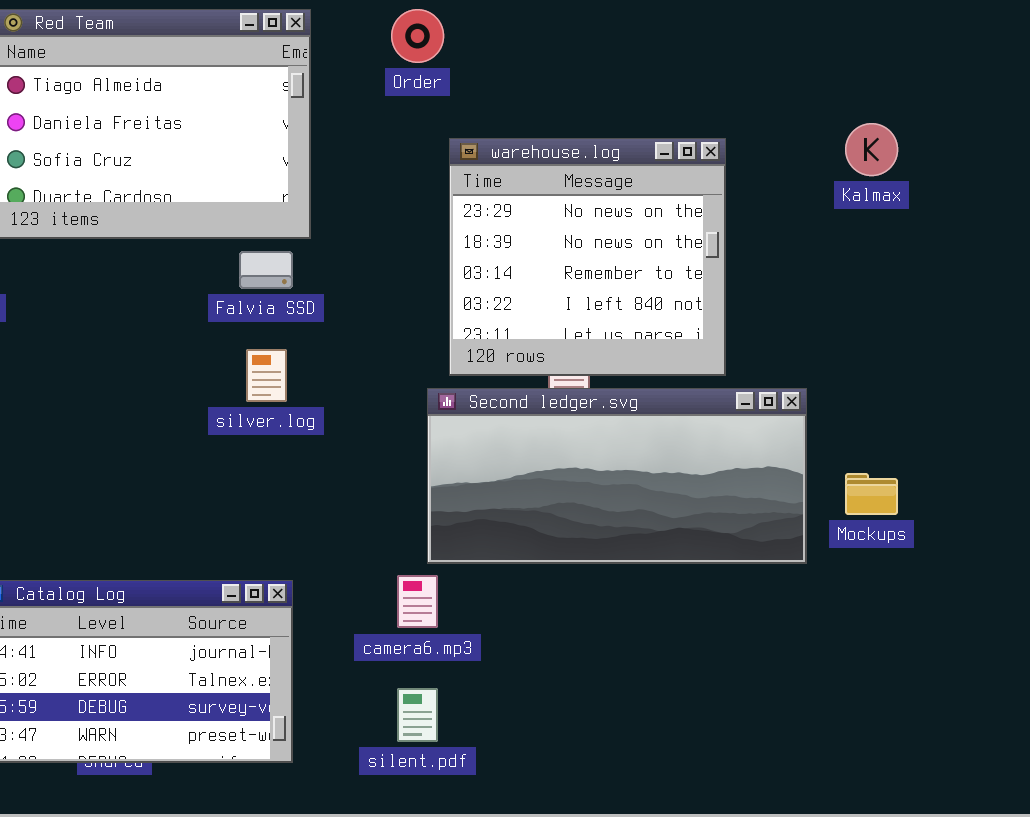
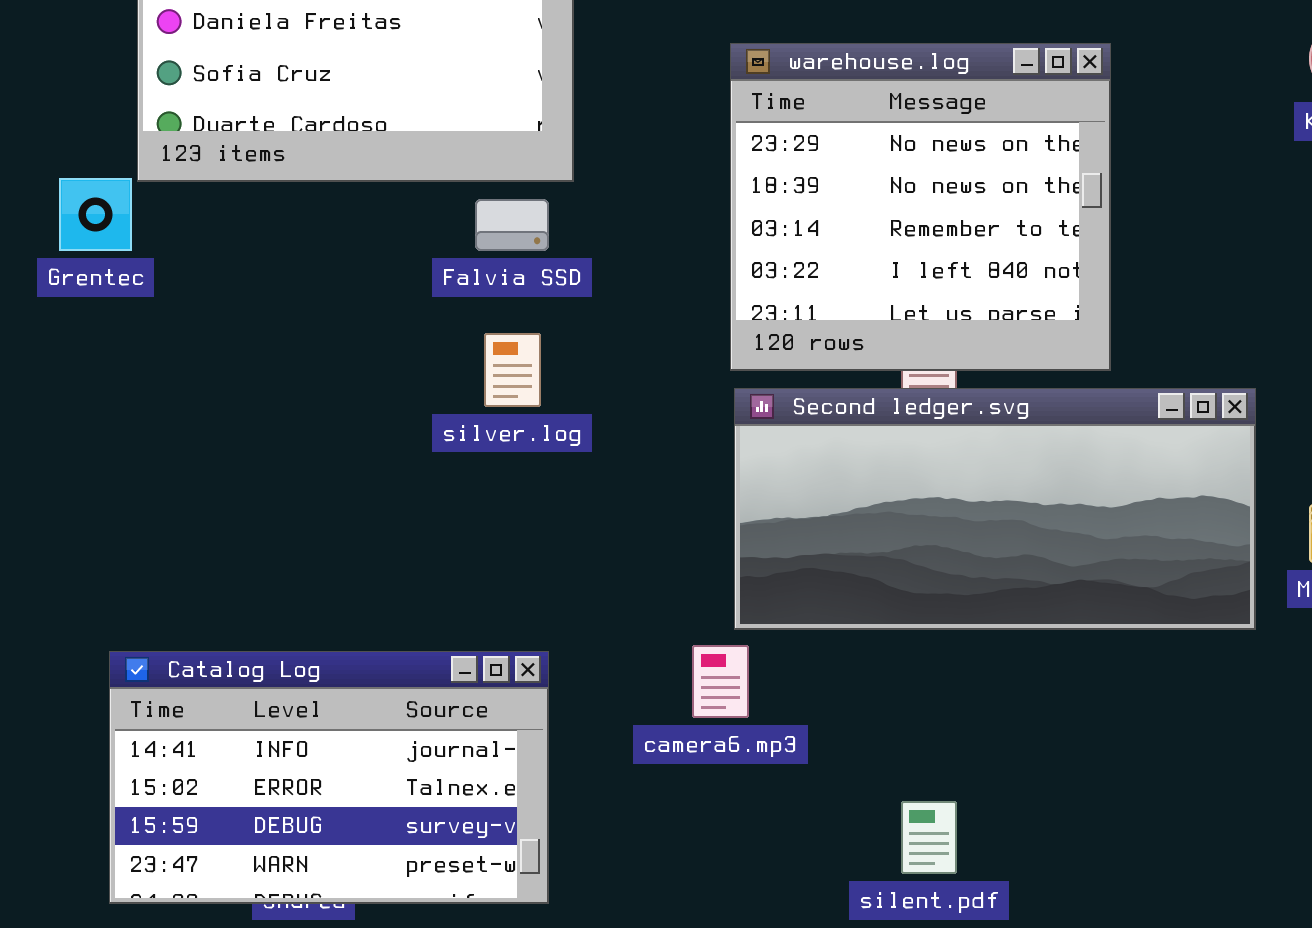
warehouse.log: [449,138,726,376] -> [730,43,1111,371], moved
silent.pdf: [397,688,438,742] -> [901,801,957,874], moved

